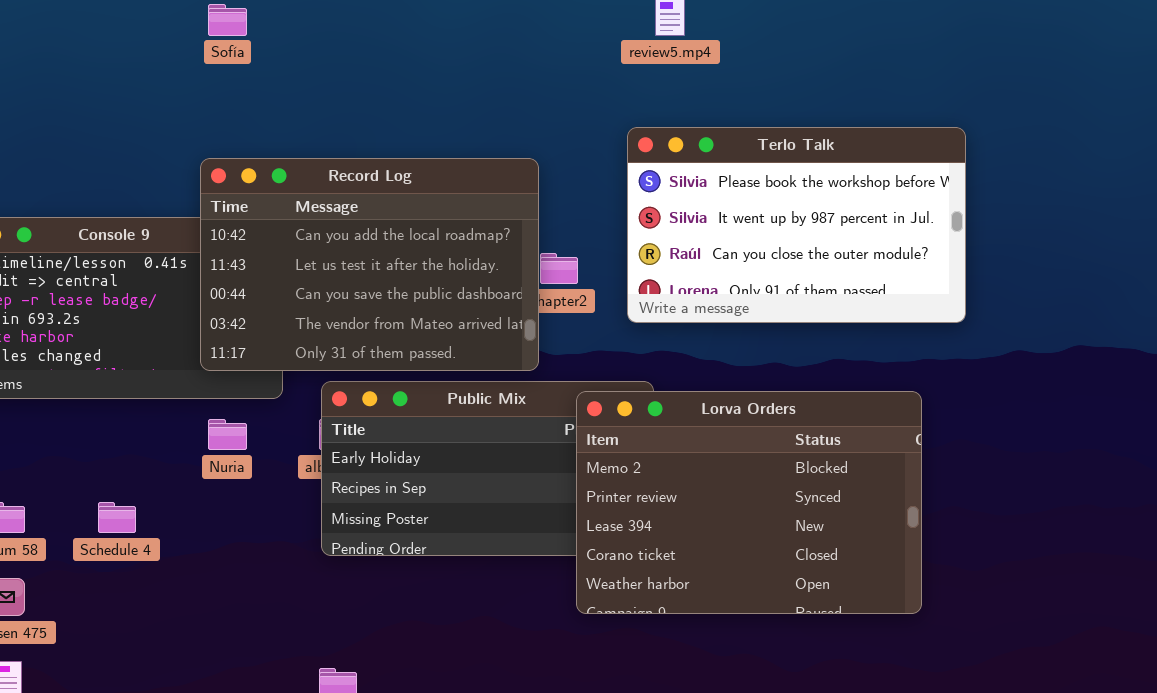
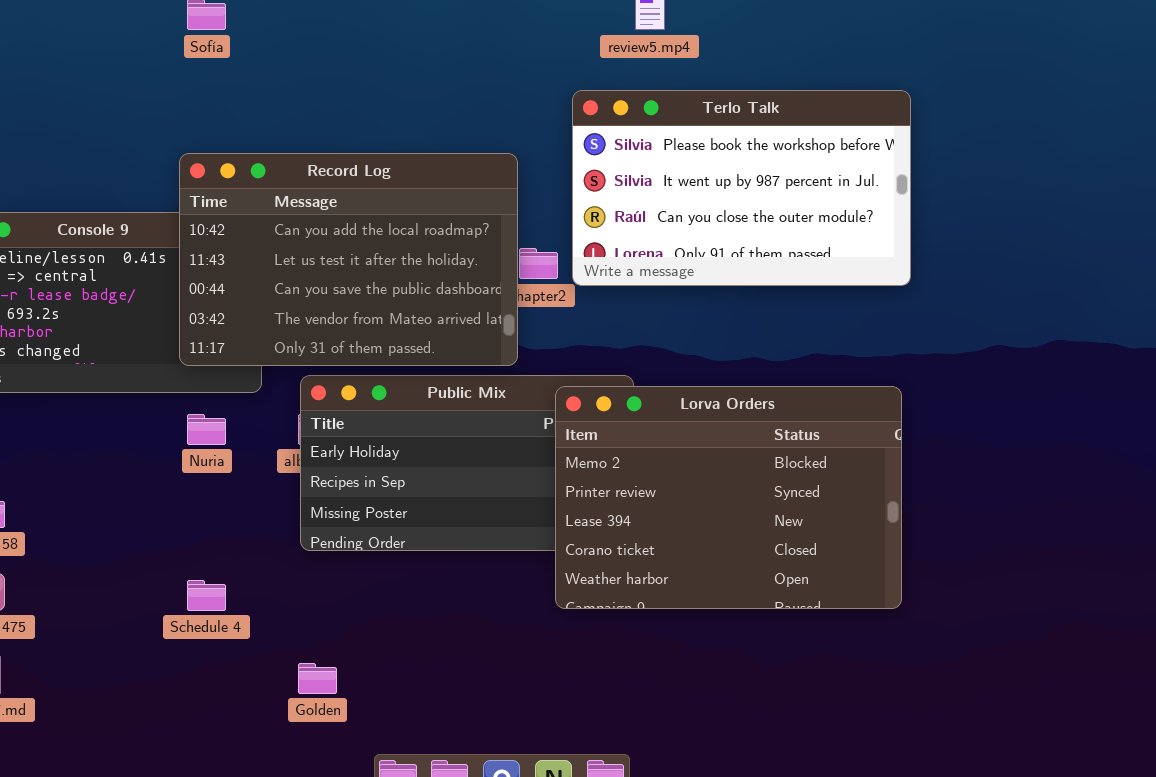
Terlo Talk: [627,127,966,323] -> [572,90,911,286], moved
Schedule 4: [98,502,136,533] -> [187,580,226,611], moved

